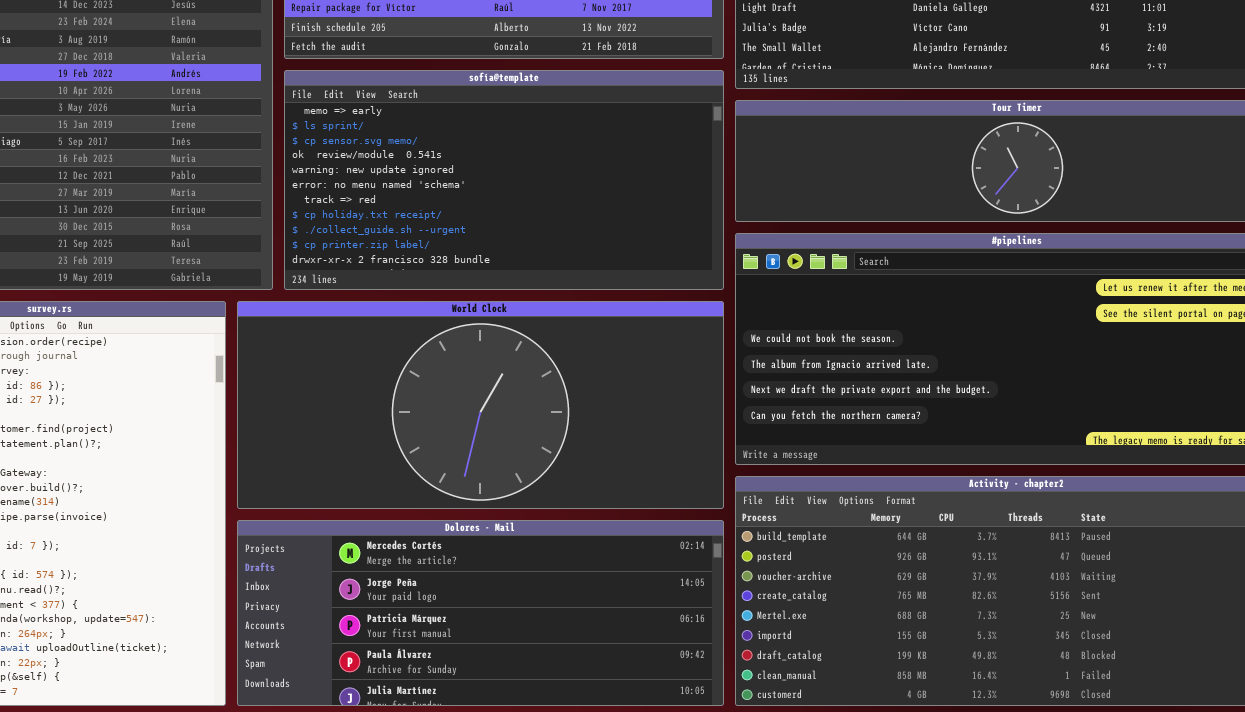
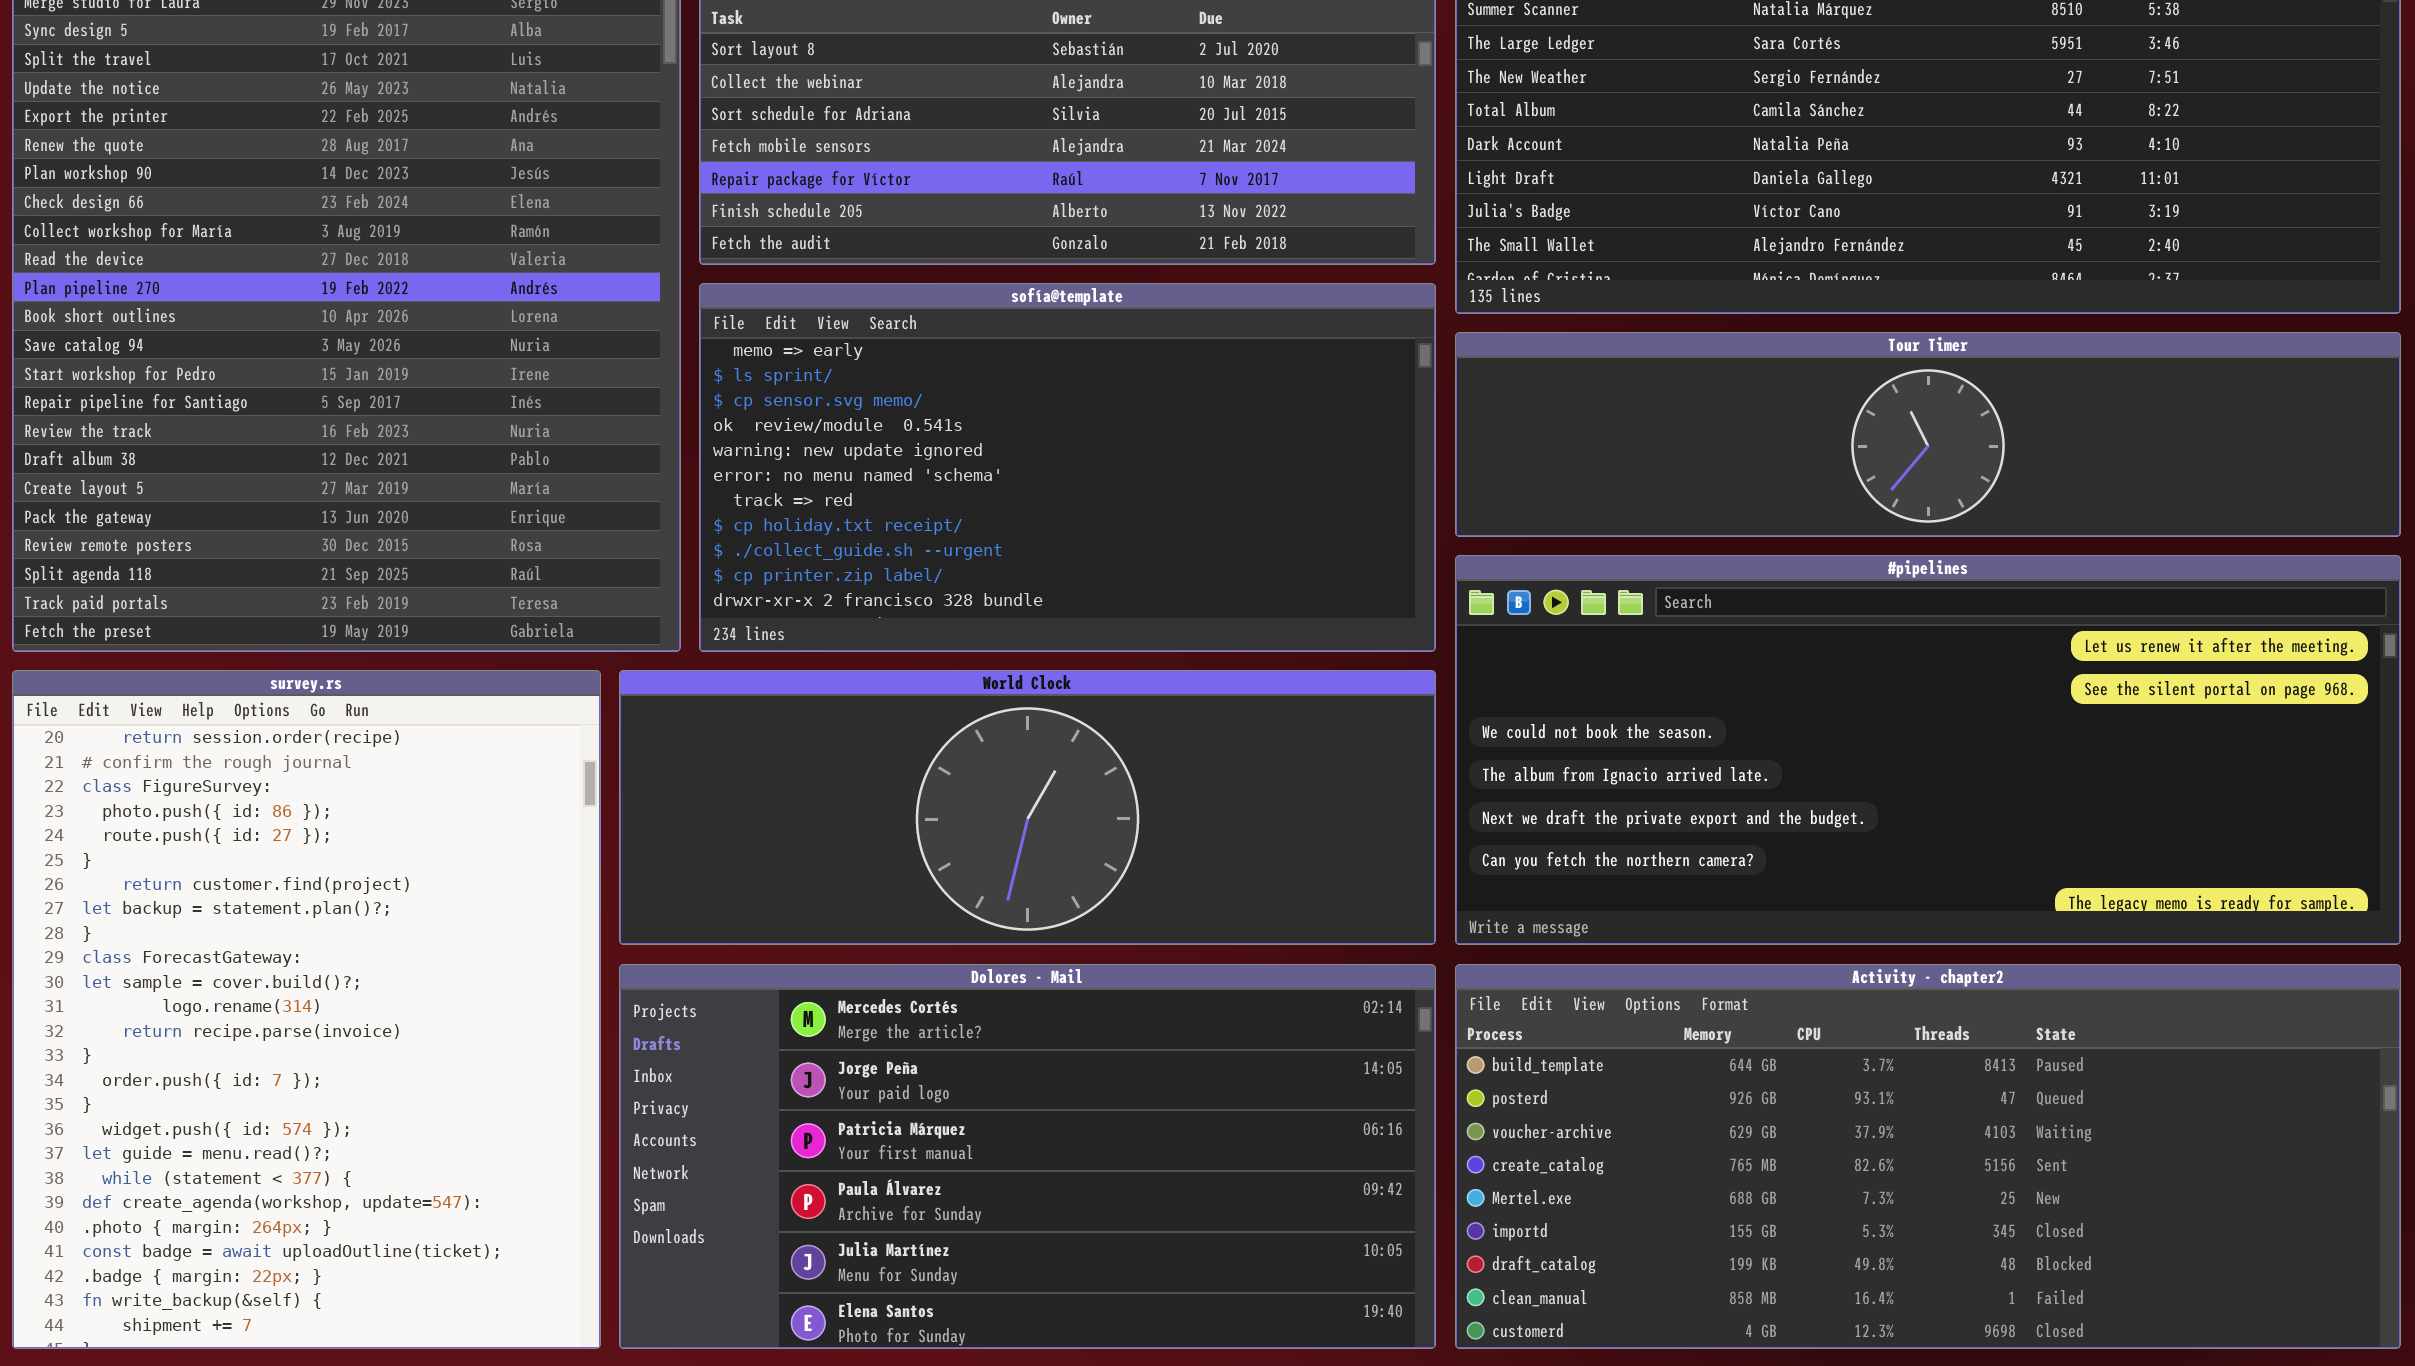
World Clock: [237,301,724,509] -> [619,670,1436,945], resized
Dolores - Mail: [237,520,724,706] -> [619,964,1436,1349], resized

